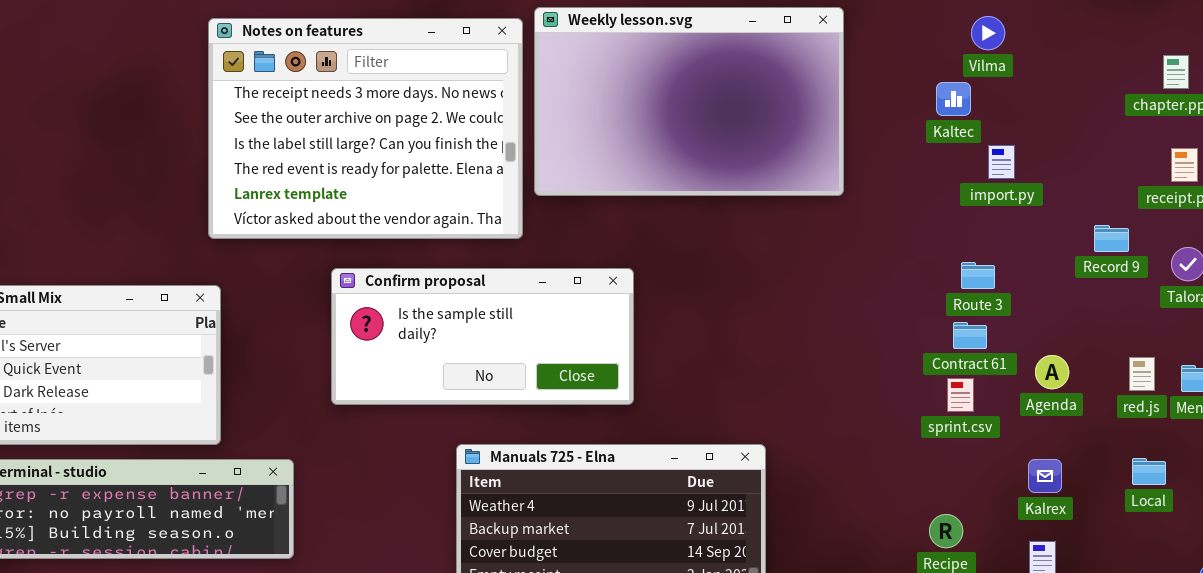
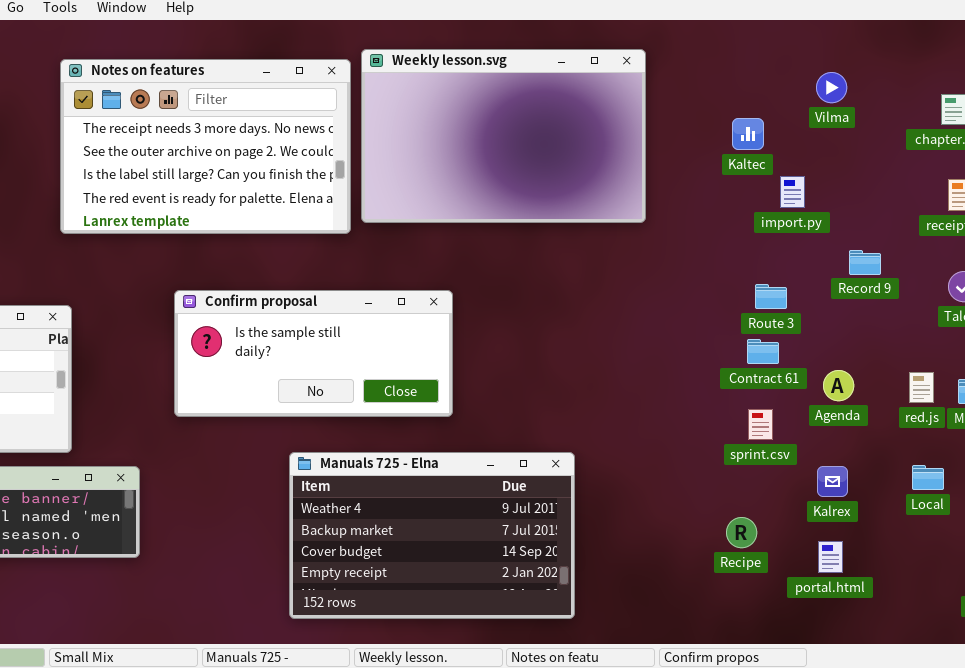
Vilma: [971,16,1005,50] -> [816,72,847,103], moved
Notes on features: [208,18,523,239] -> [60,59,351,234], resized
Record 9: [1094,225,1129,252] -> [849,250,881,275], moved
sprint.csv: [947,378,974,412] -> [748,409,773,440], moved

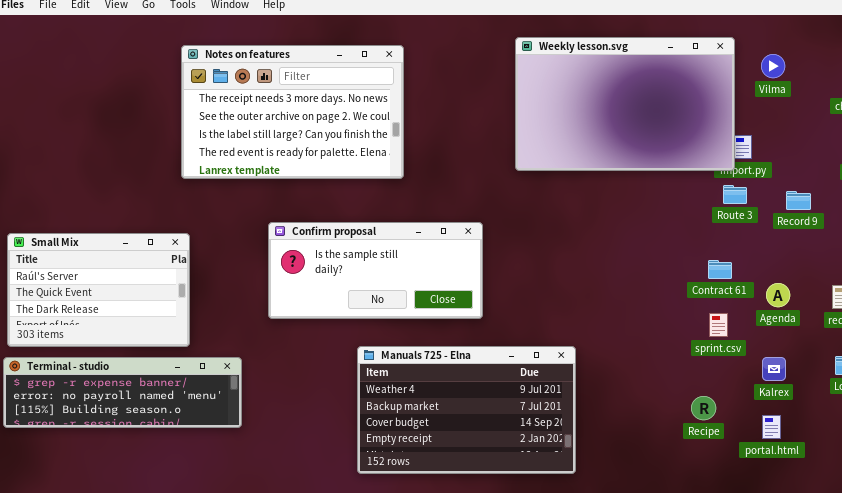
Weekly lesson.svg: [361,49,646,223] -> [515,37,735,171], moved
Route 3: [755,284,787,309] -> [723,185,747,204], moved

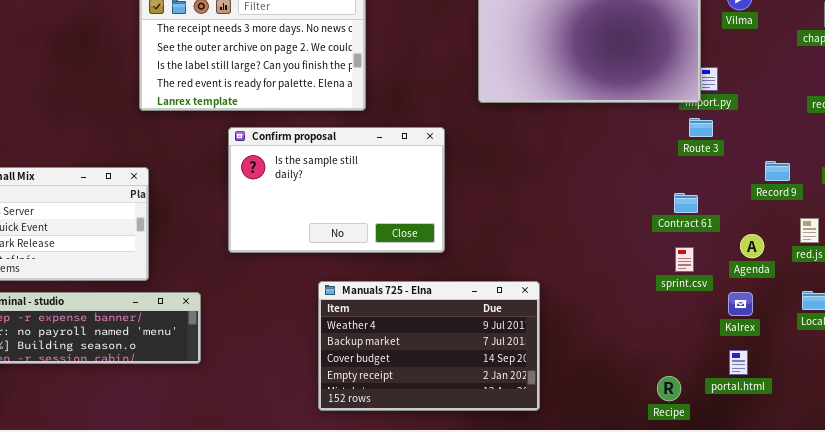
Record 9: [786,191,811,210] -> [765,161,790,181], moved
Confirm proposal: [268,222,483,319] -> [228,127,445,253], resized
Agenda: [766,283,790,307] -> [740,234,764,258], moved
Recipe: [691,396,716,420] -> [657,376,681,401], moved

